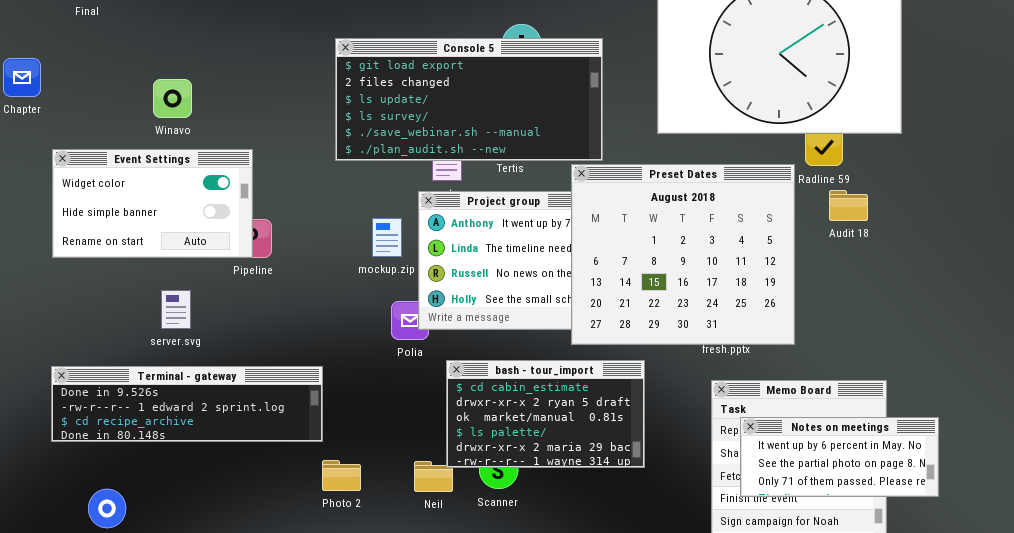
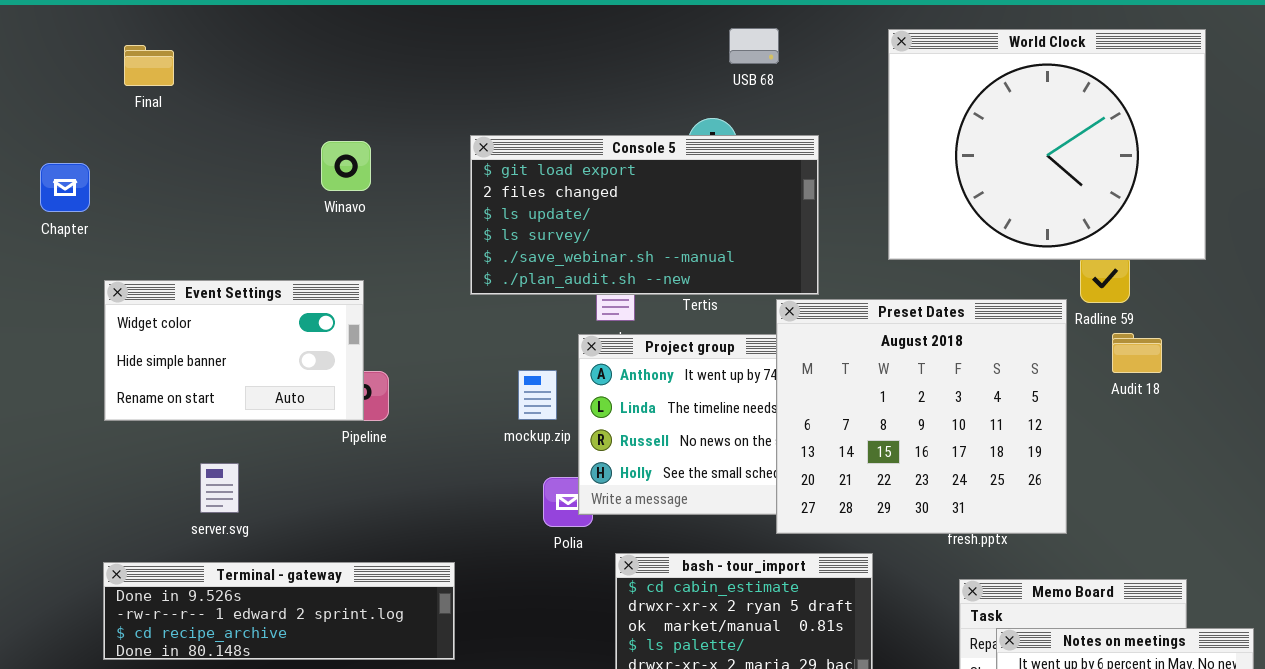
Winavo: [153,79,192,118] -> [321,141,371,191], moved
server.svg: [161,290,191,329] -> [200,463,239,513], moved

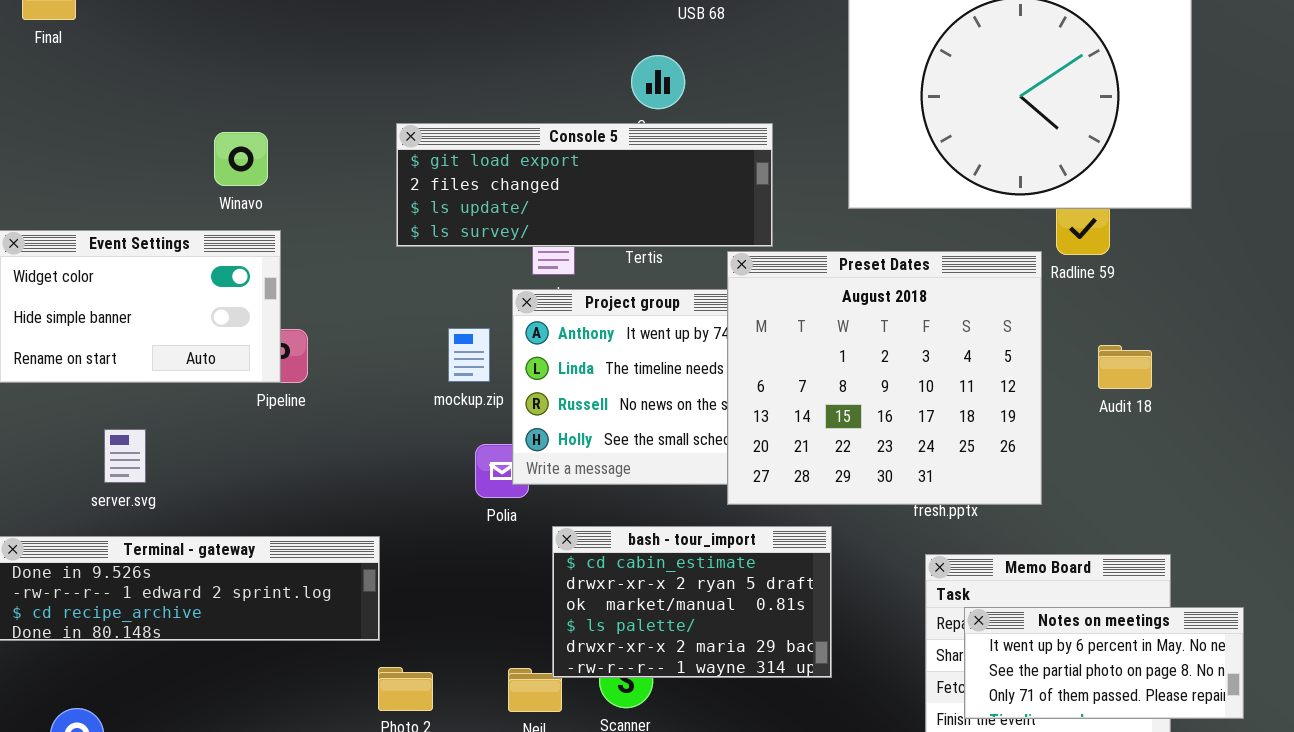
Console 5: [470,135,819,295] -> [396,123,773,247], resized
Winavo: [321,141,371,191] -> [214,132,268,186], moved
Audit 18: [1112,333,1162,373] -> [1098,345,1152,389], moved

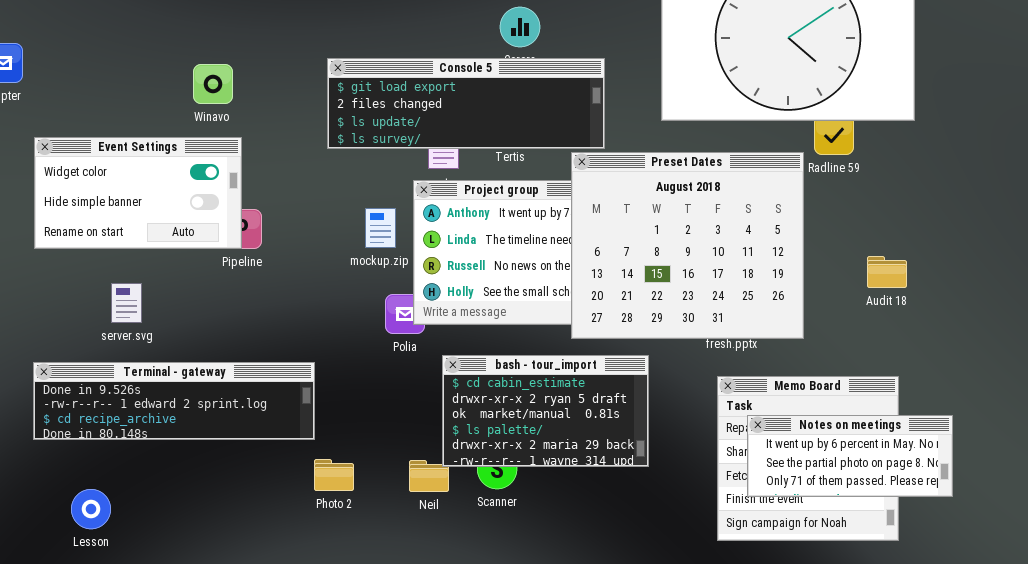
Audit 18: [1098,345,1152,389] -> [867,256,907,288], moved

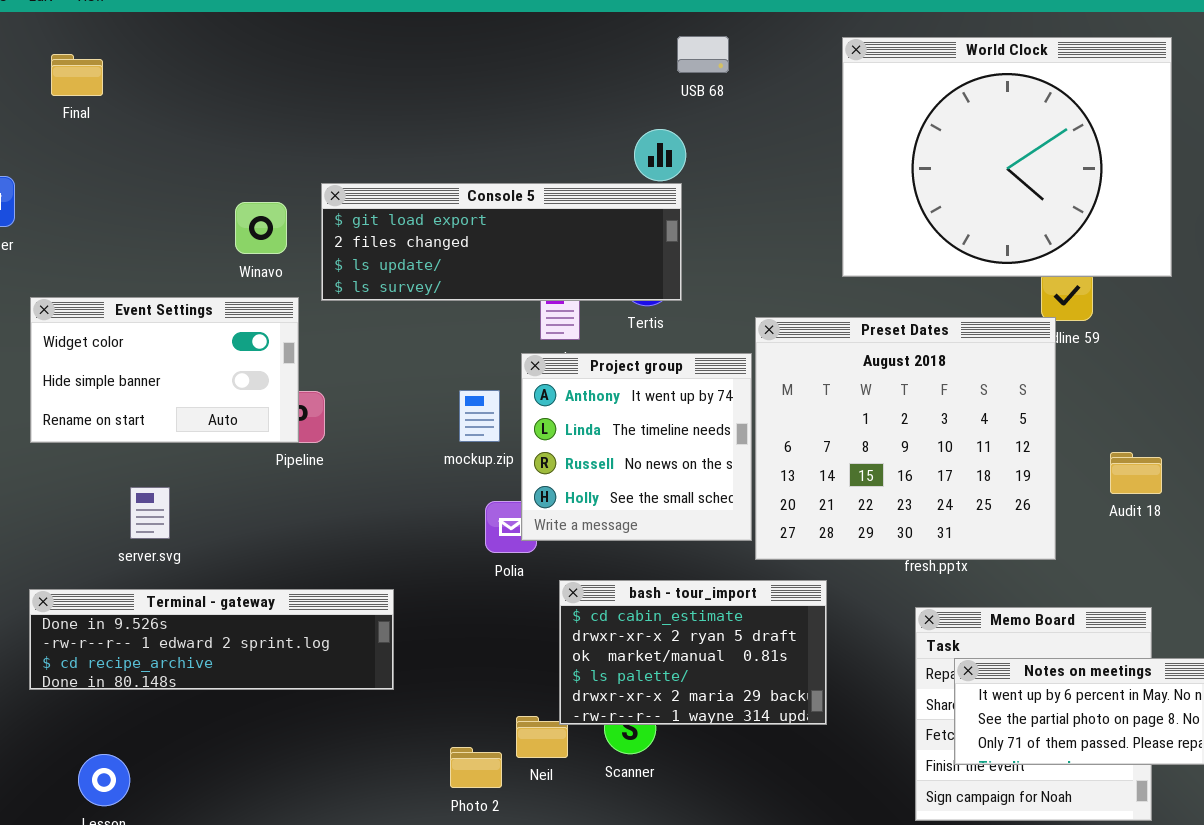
Console 5: [327,58,605,149] -> [321,183,682,301], moved
Preset Dates: [571,152,804,339] -> [755,317,1056,560], moved
Photo 2: [314,459,354,491] -> [450,747,502,788], moved

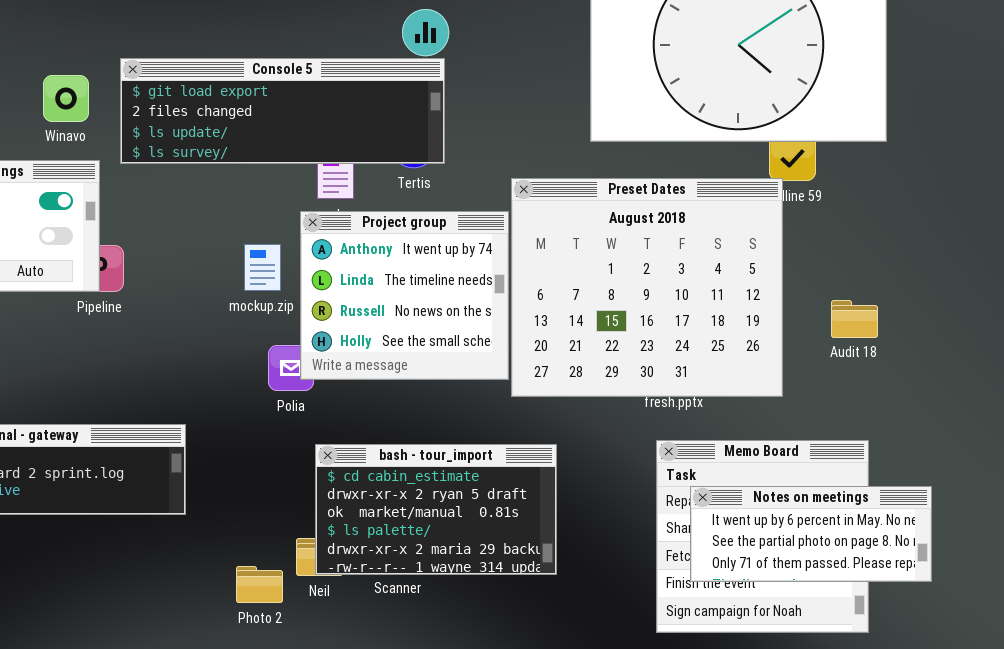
bash - tour_import: [559,580,827,725] -> [315,444,557,575], moved

